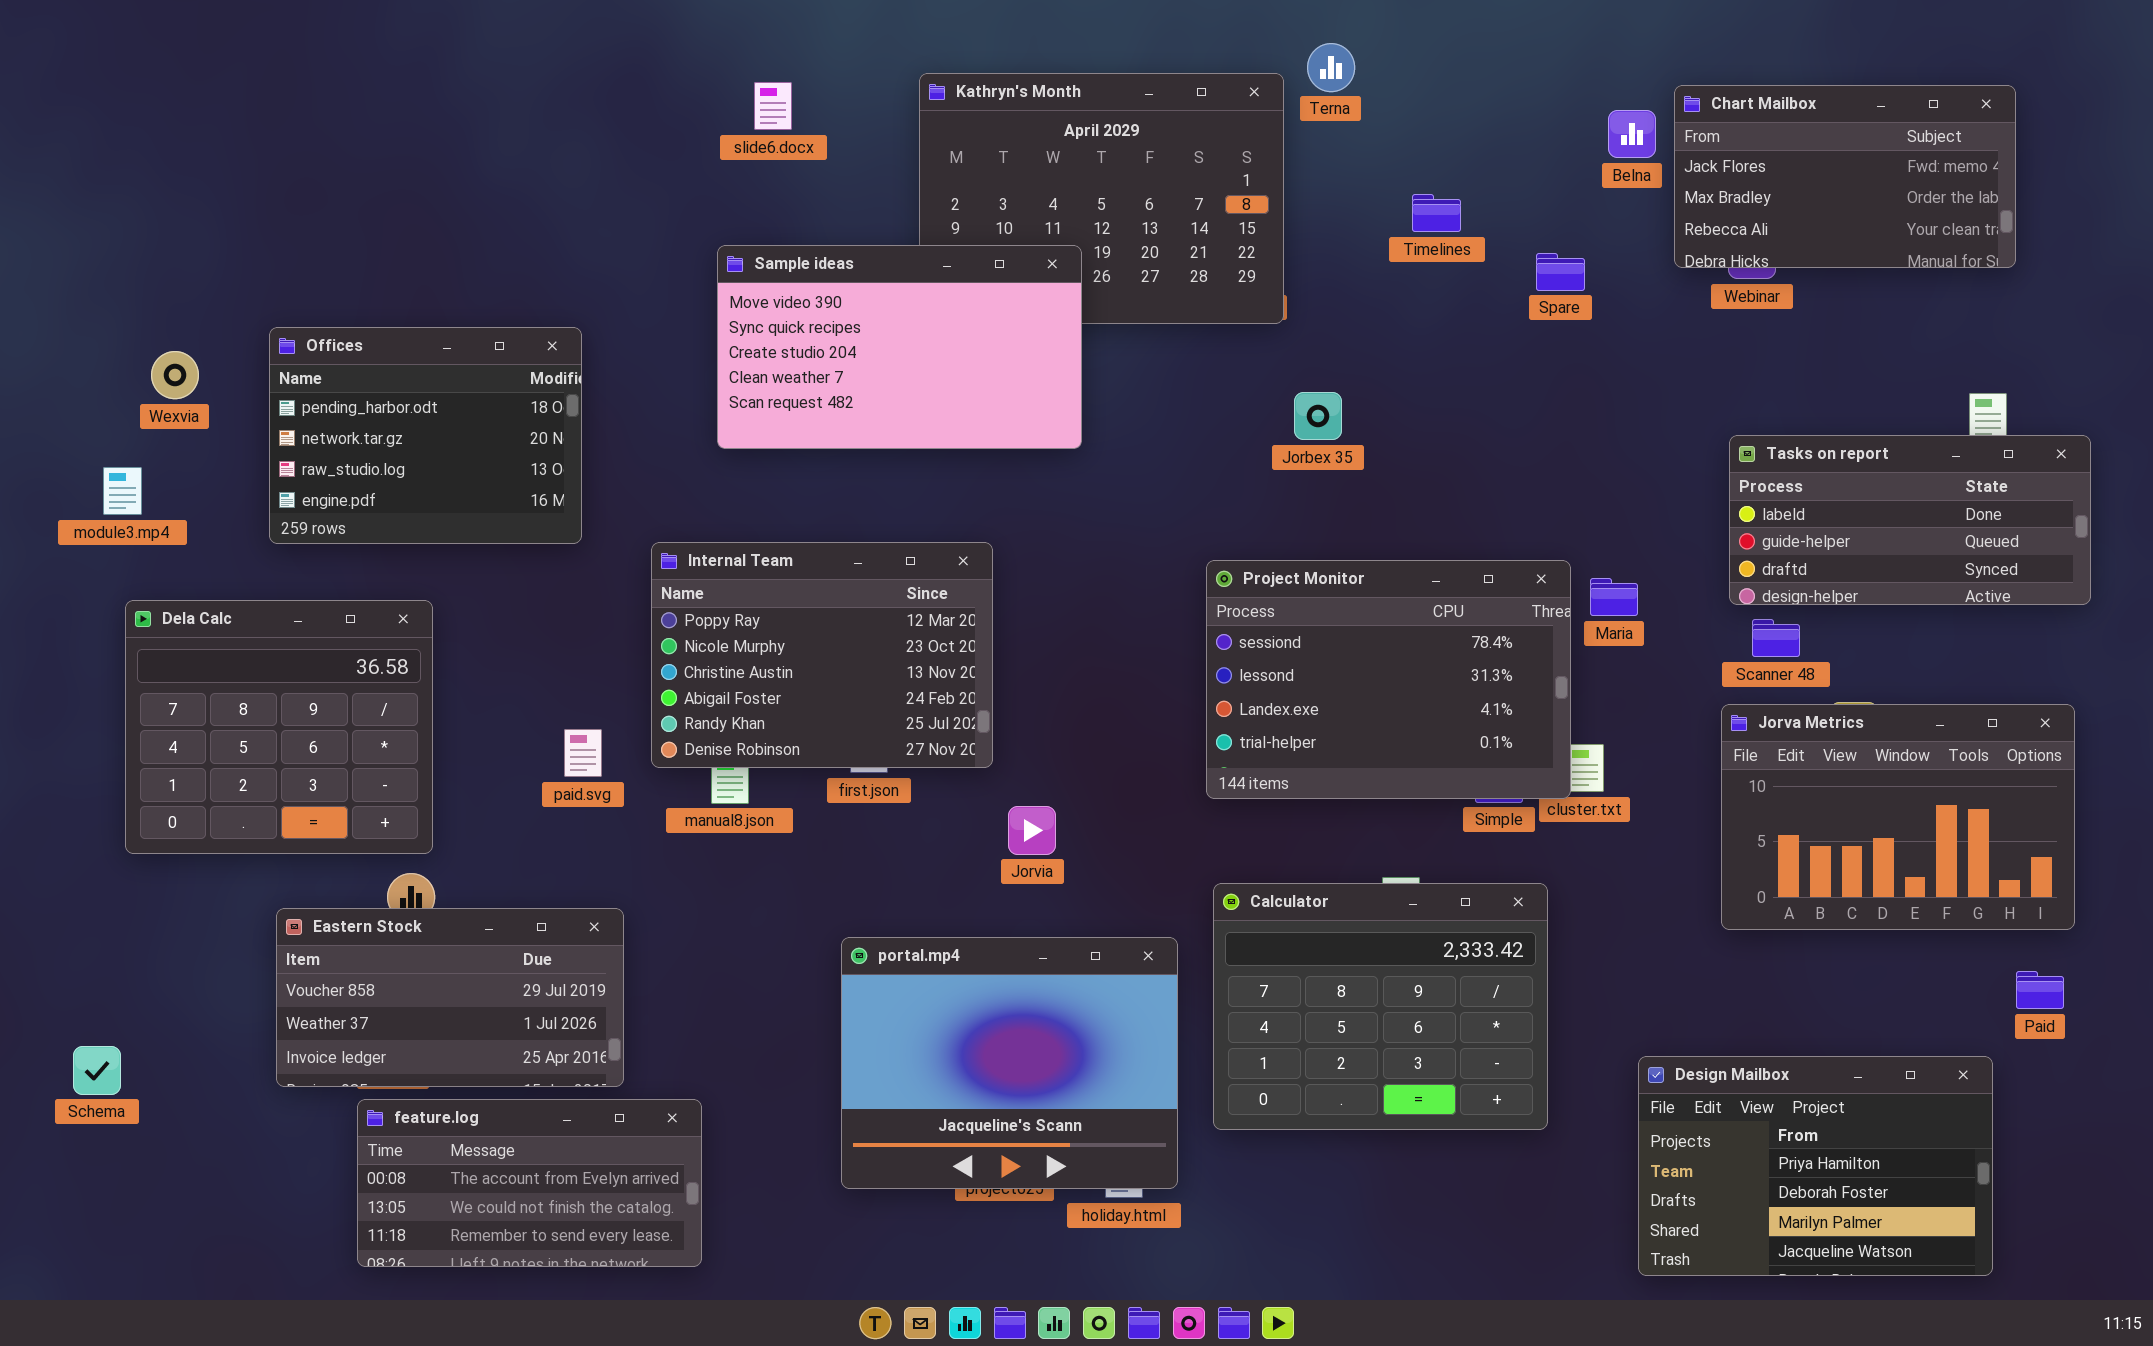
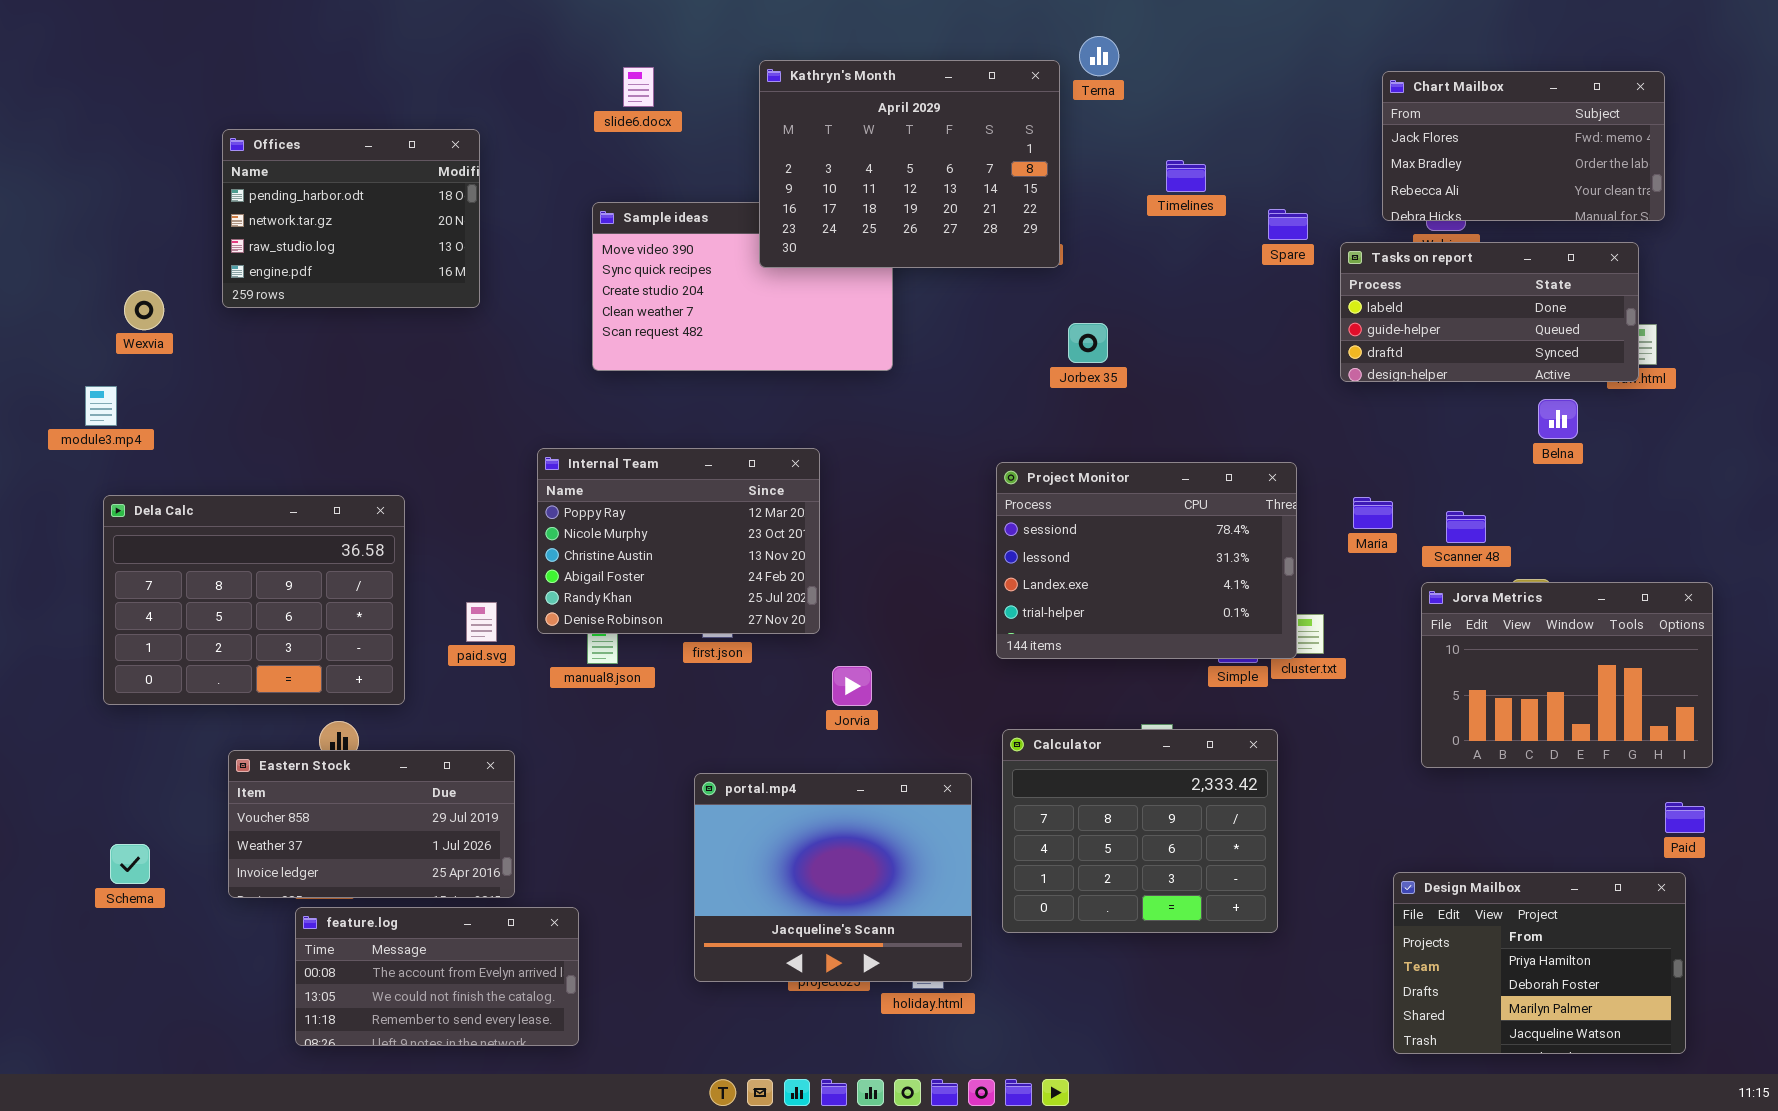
Kathryn's Month: [919,73,1284,324] -> [759,60,1060,268], raised
Belna: [1608,110,1656,158] -> [1538,399,1578,439], moved
Offices: [269,327,582,544] -> [222,129,480,308], moved
Tasks on report: [1729,435,2091,605] -> [1340,242,1639,382], moved
Maria: [1590,578,1638,616] -> [1353,497,1393,529], moved
Dela Calc: [125,600,433,854] -> [103,495,405,705], resized
Schema: [73,1046,121,1095] -> [110,844,150,884], moved
Design Mailbox: [1638,1056,1993,1276] -> [1393,872,1686,1054], moved

